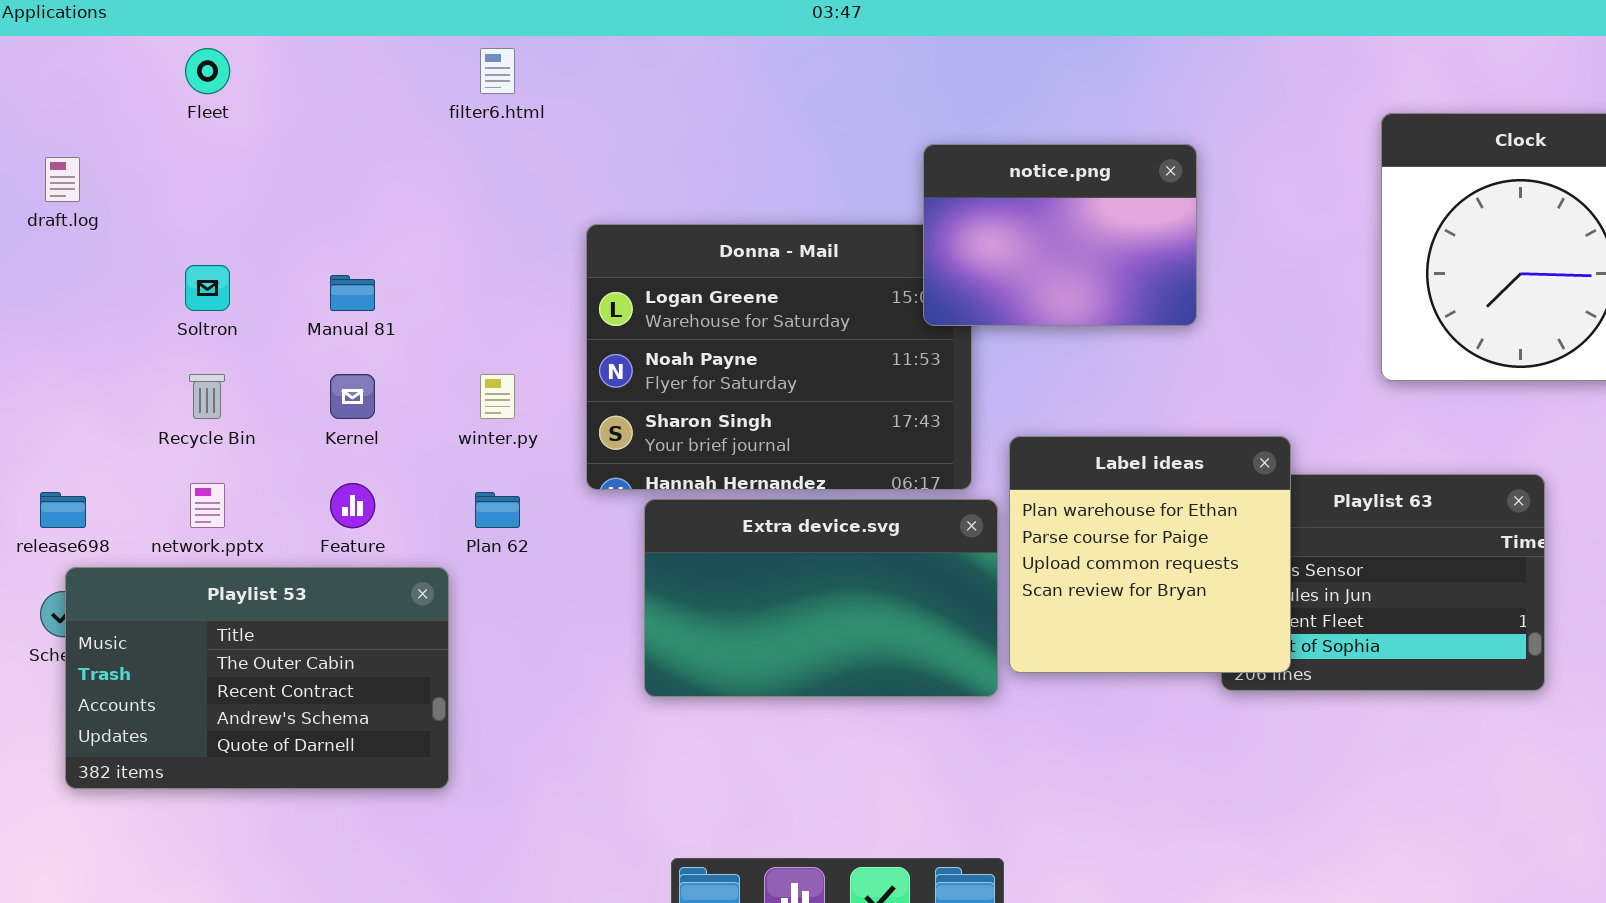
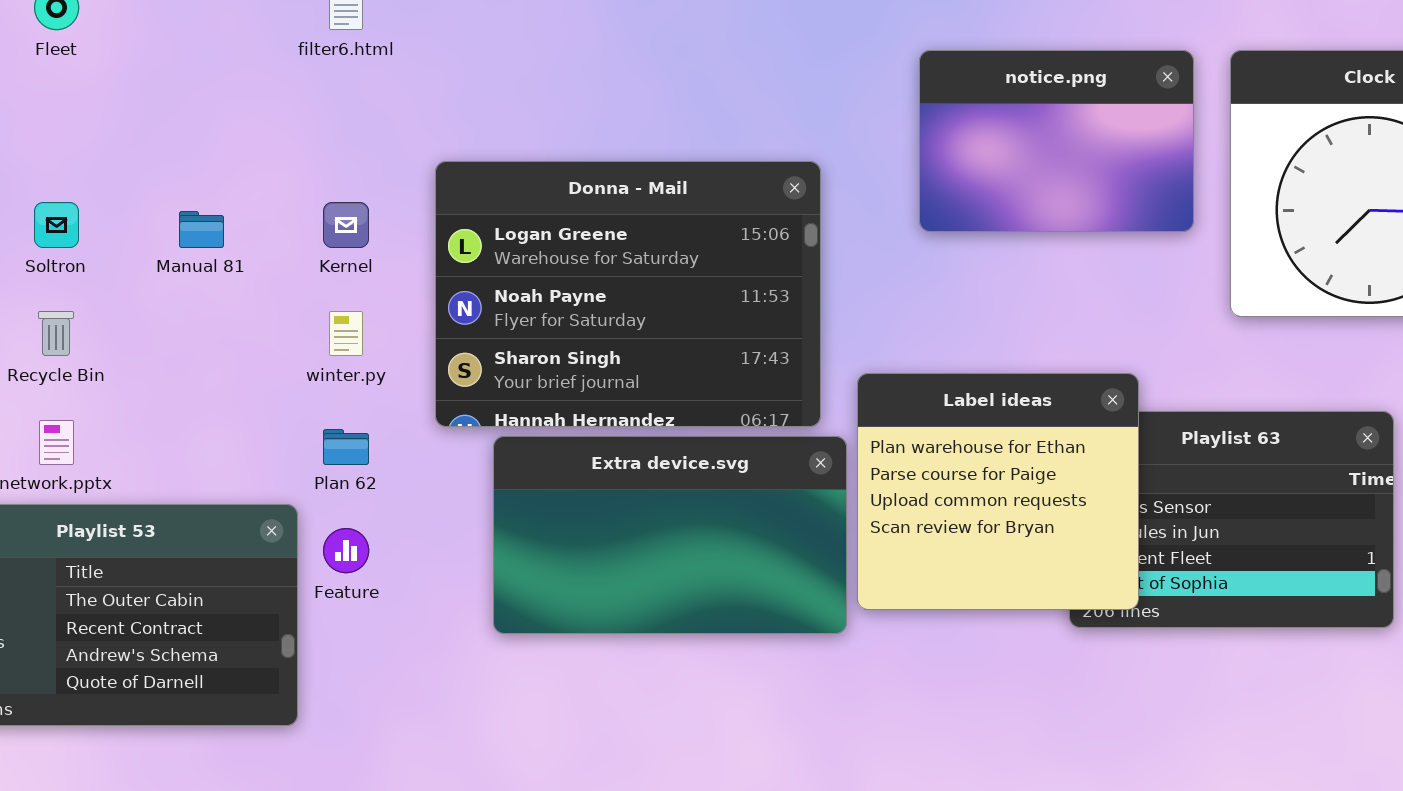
notice.png: [923,144,1197,326] -> [919,50,1194,232], moved
Kernel: [330,374,375,419] -> [323,202,369,248], moved
Feature: [330,483,375,528] -> [323,528,369,573], moved

